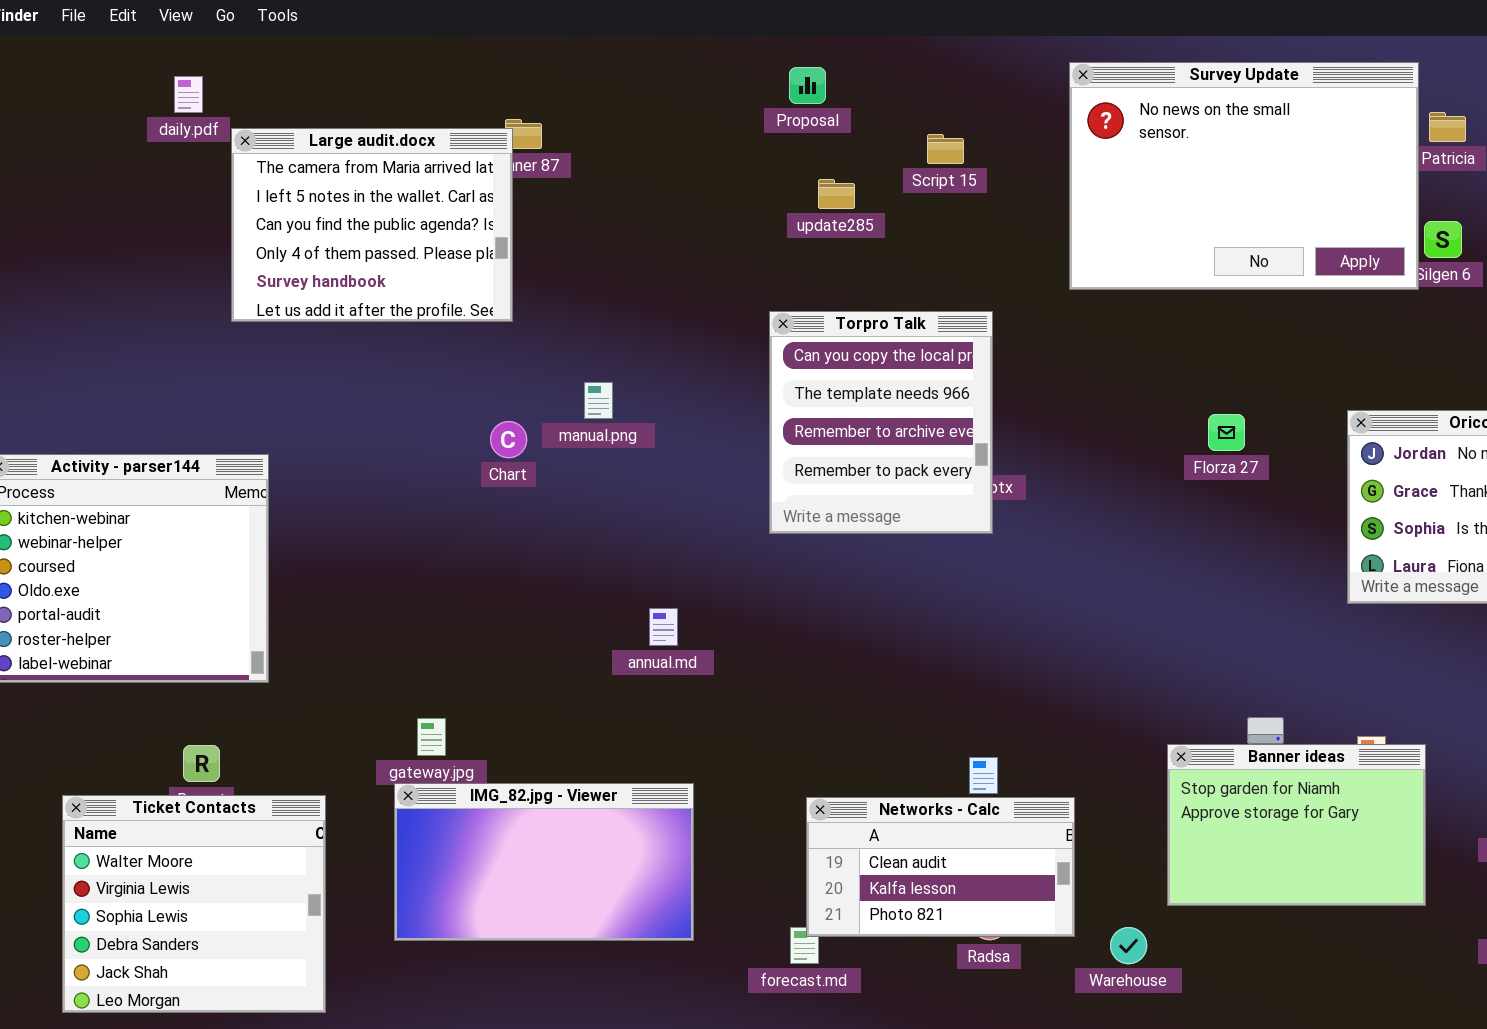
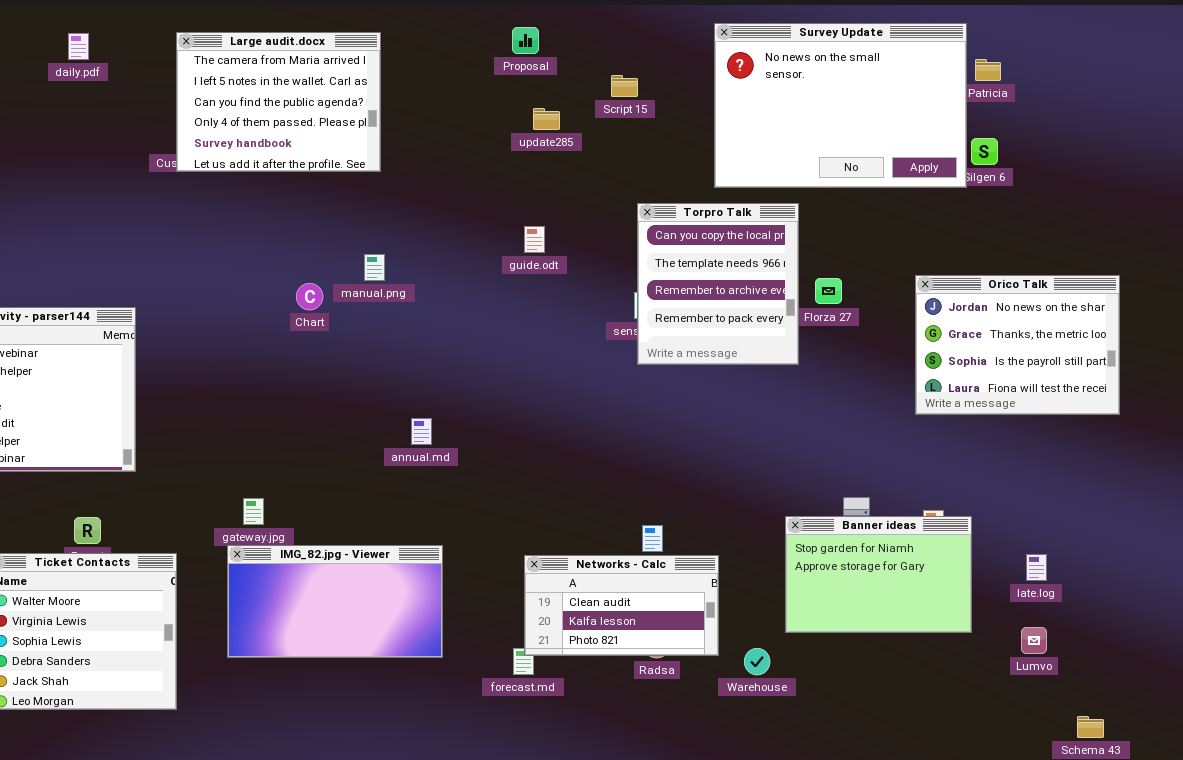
Large audit.docx: [231,128,513,322] -> [176,32,381,172], moved
Torpro Talk: [769,311,993,534] -> [637,203,799,365], moved

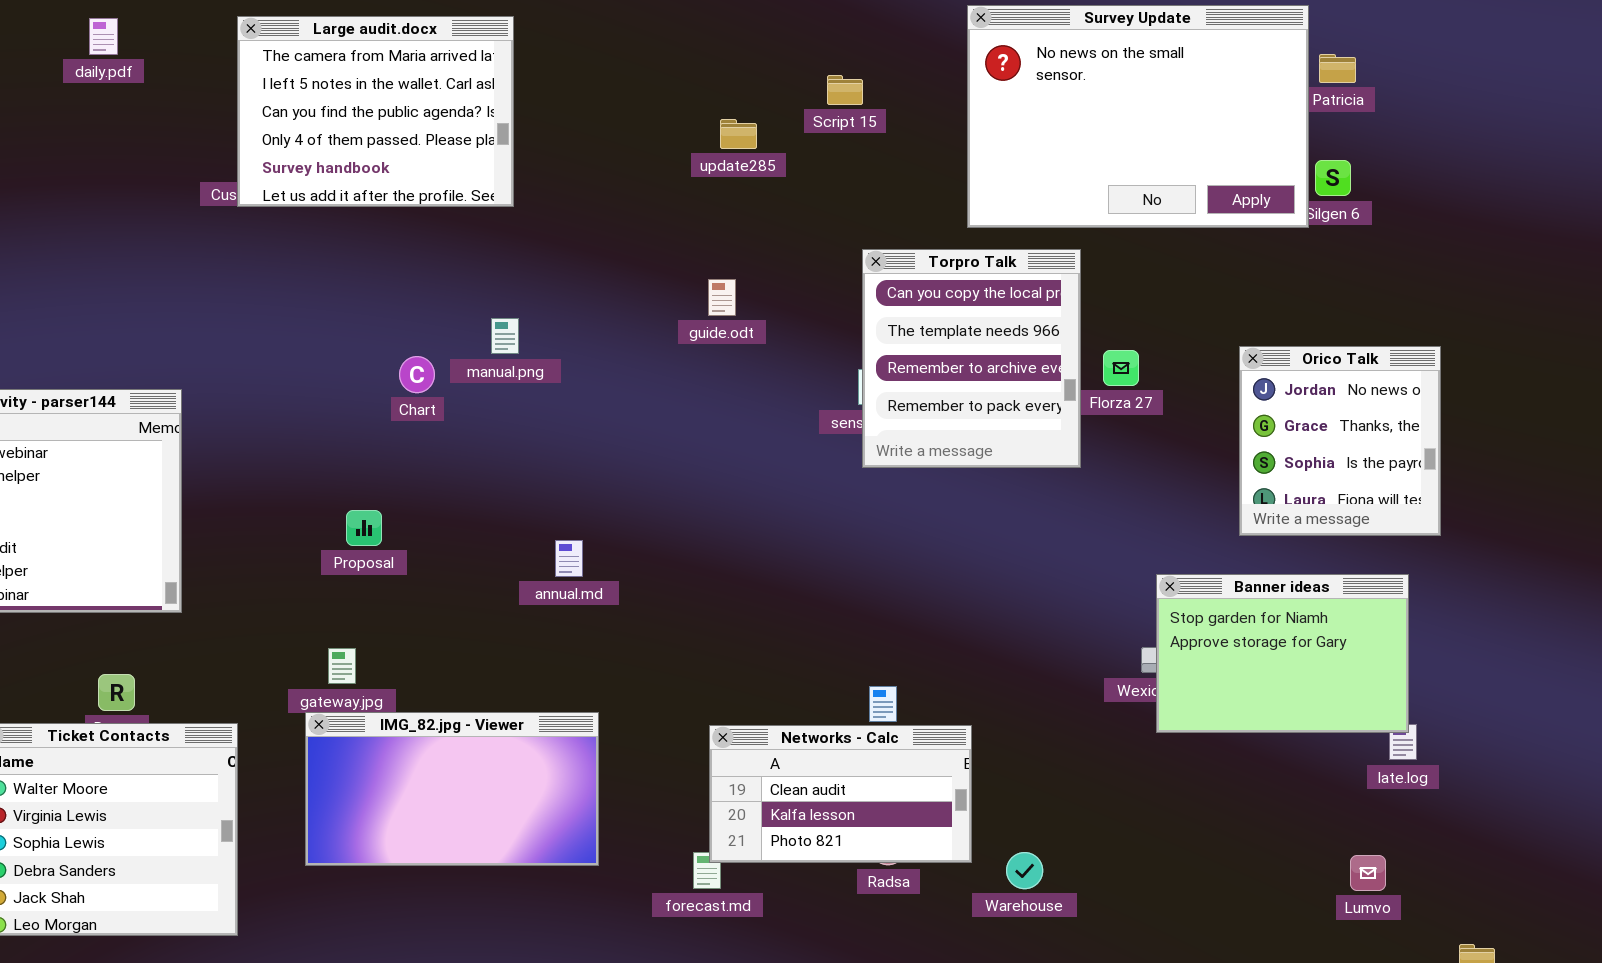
Proposal: [512,27,539,54] -> [346,510,382,546], moved
Orico Talk: [915,275,1120,415] -> [1239,346,1441,536], resized
Banner ideas: [785,516,972,633] -> [1156,574,1409,733], moved
Lumvo: [1021,627,1047,654] -> [1350,855,1386,891], moved

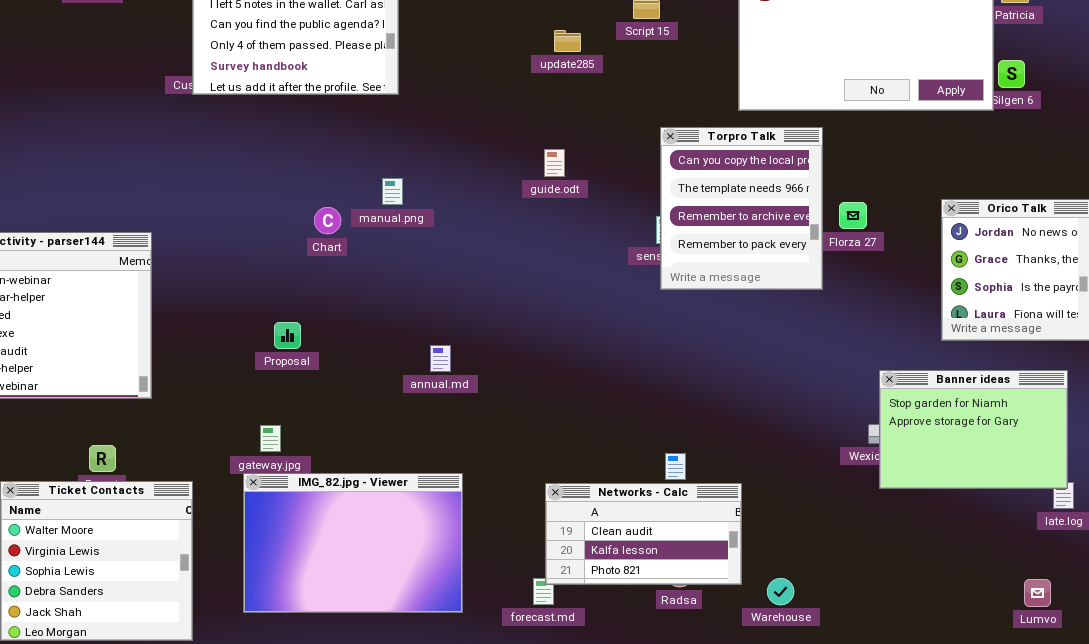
IMG_82.jpg - Viewer: [305,712,599,866] -> [243,473,463,613], resized

